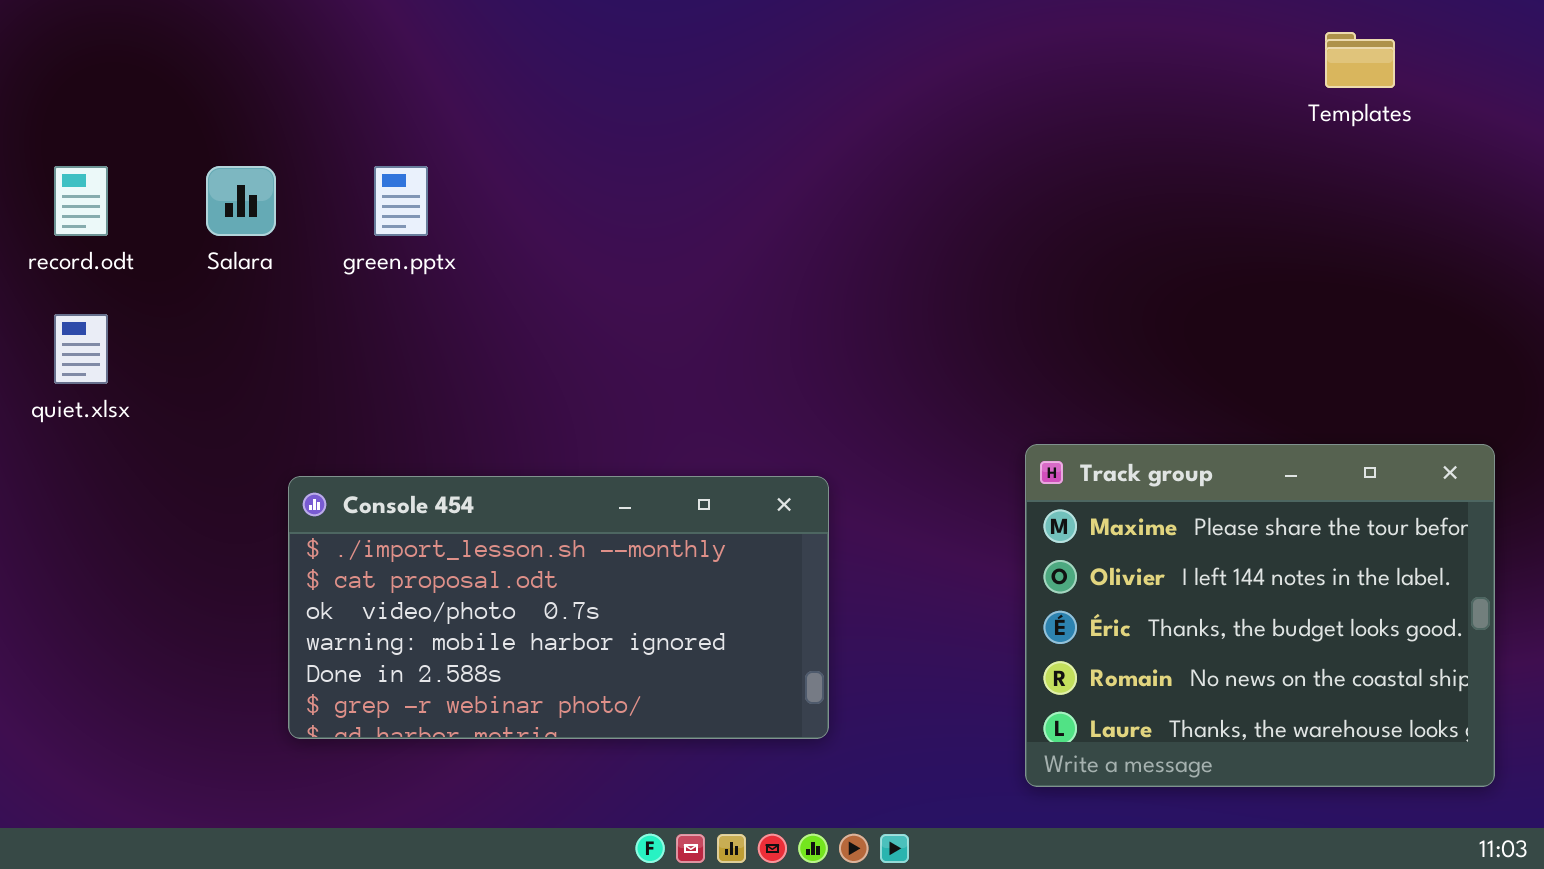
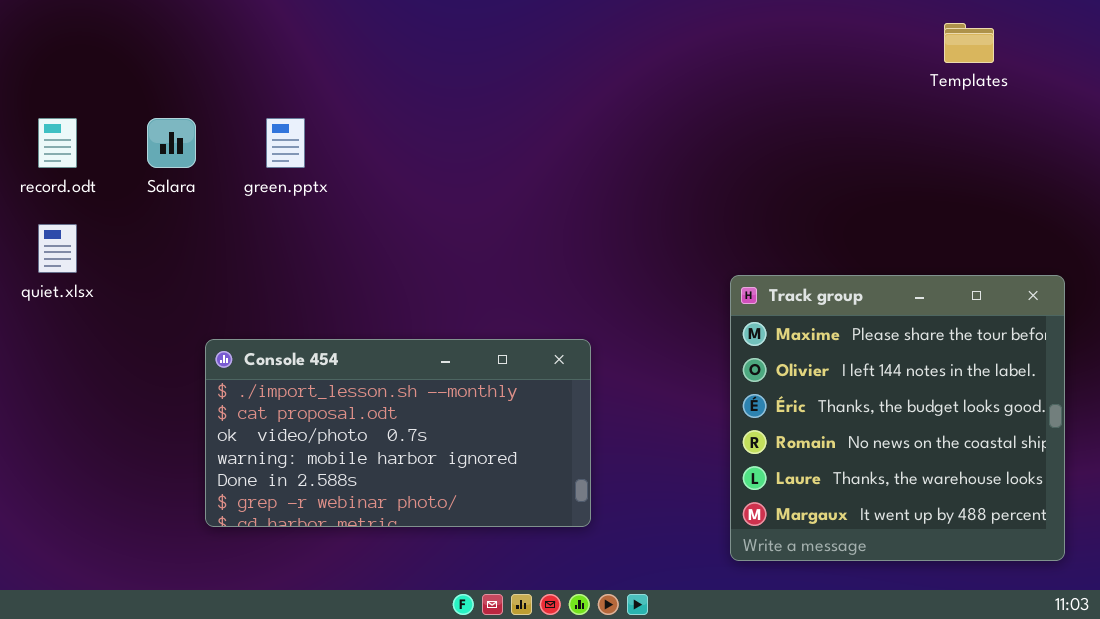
Track group: [1025,444,1495,787] -> [730,275,1065,561], resized

